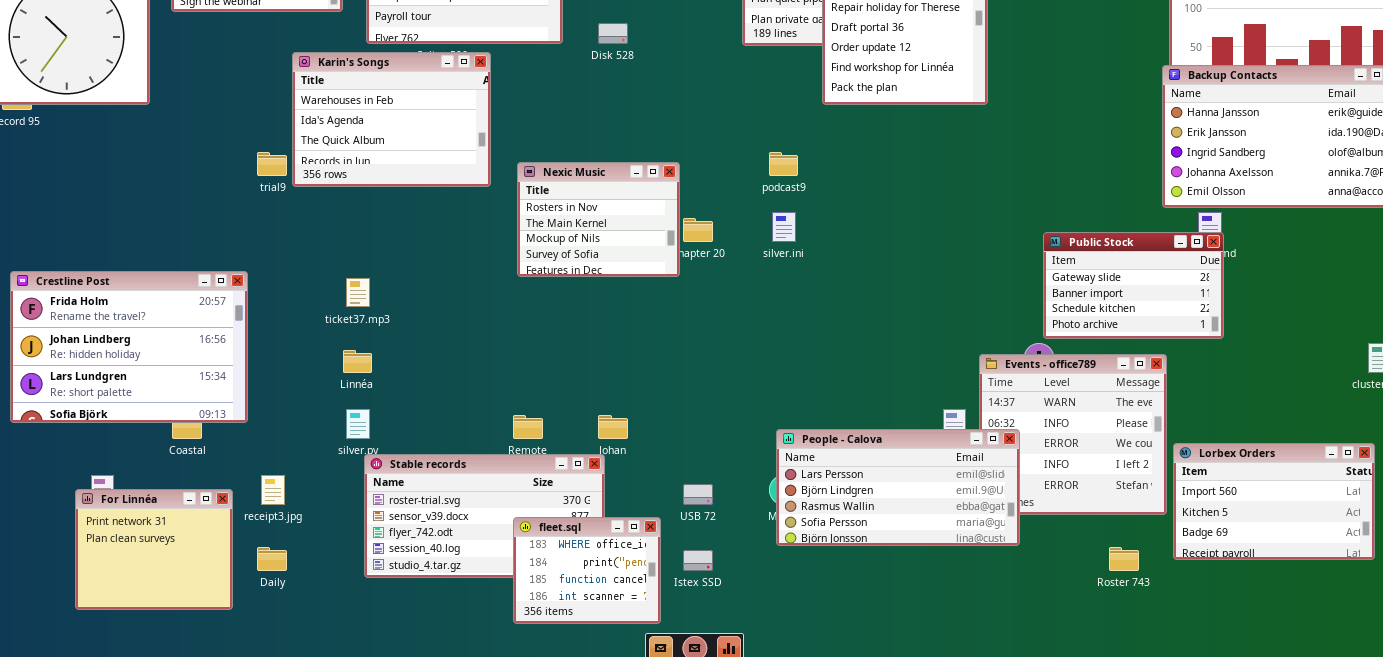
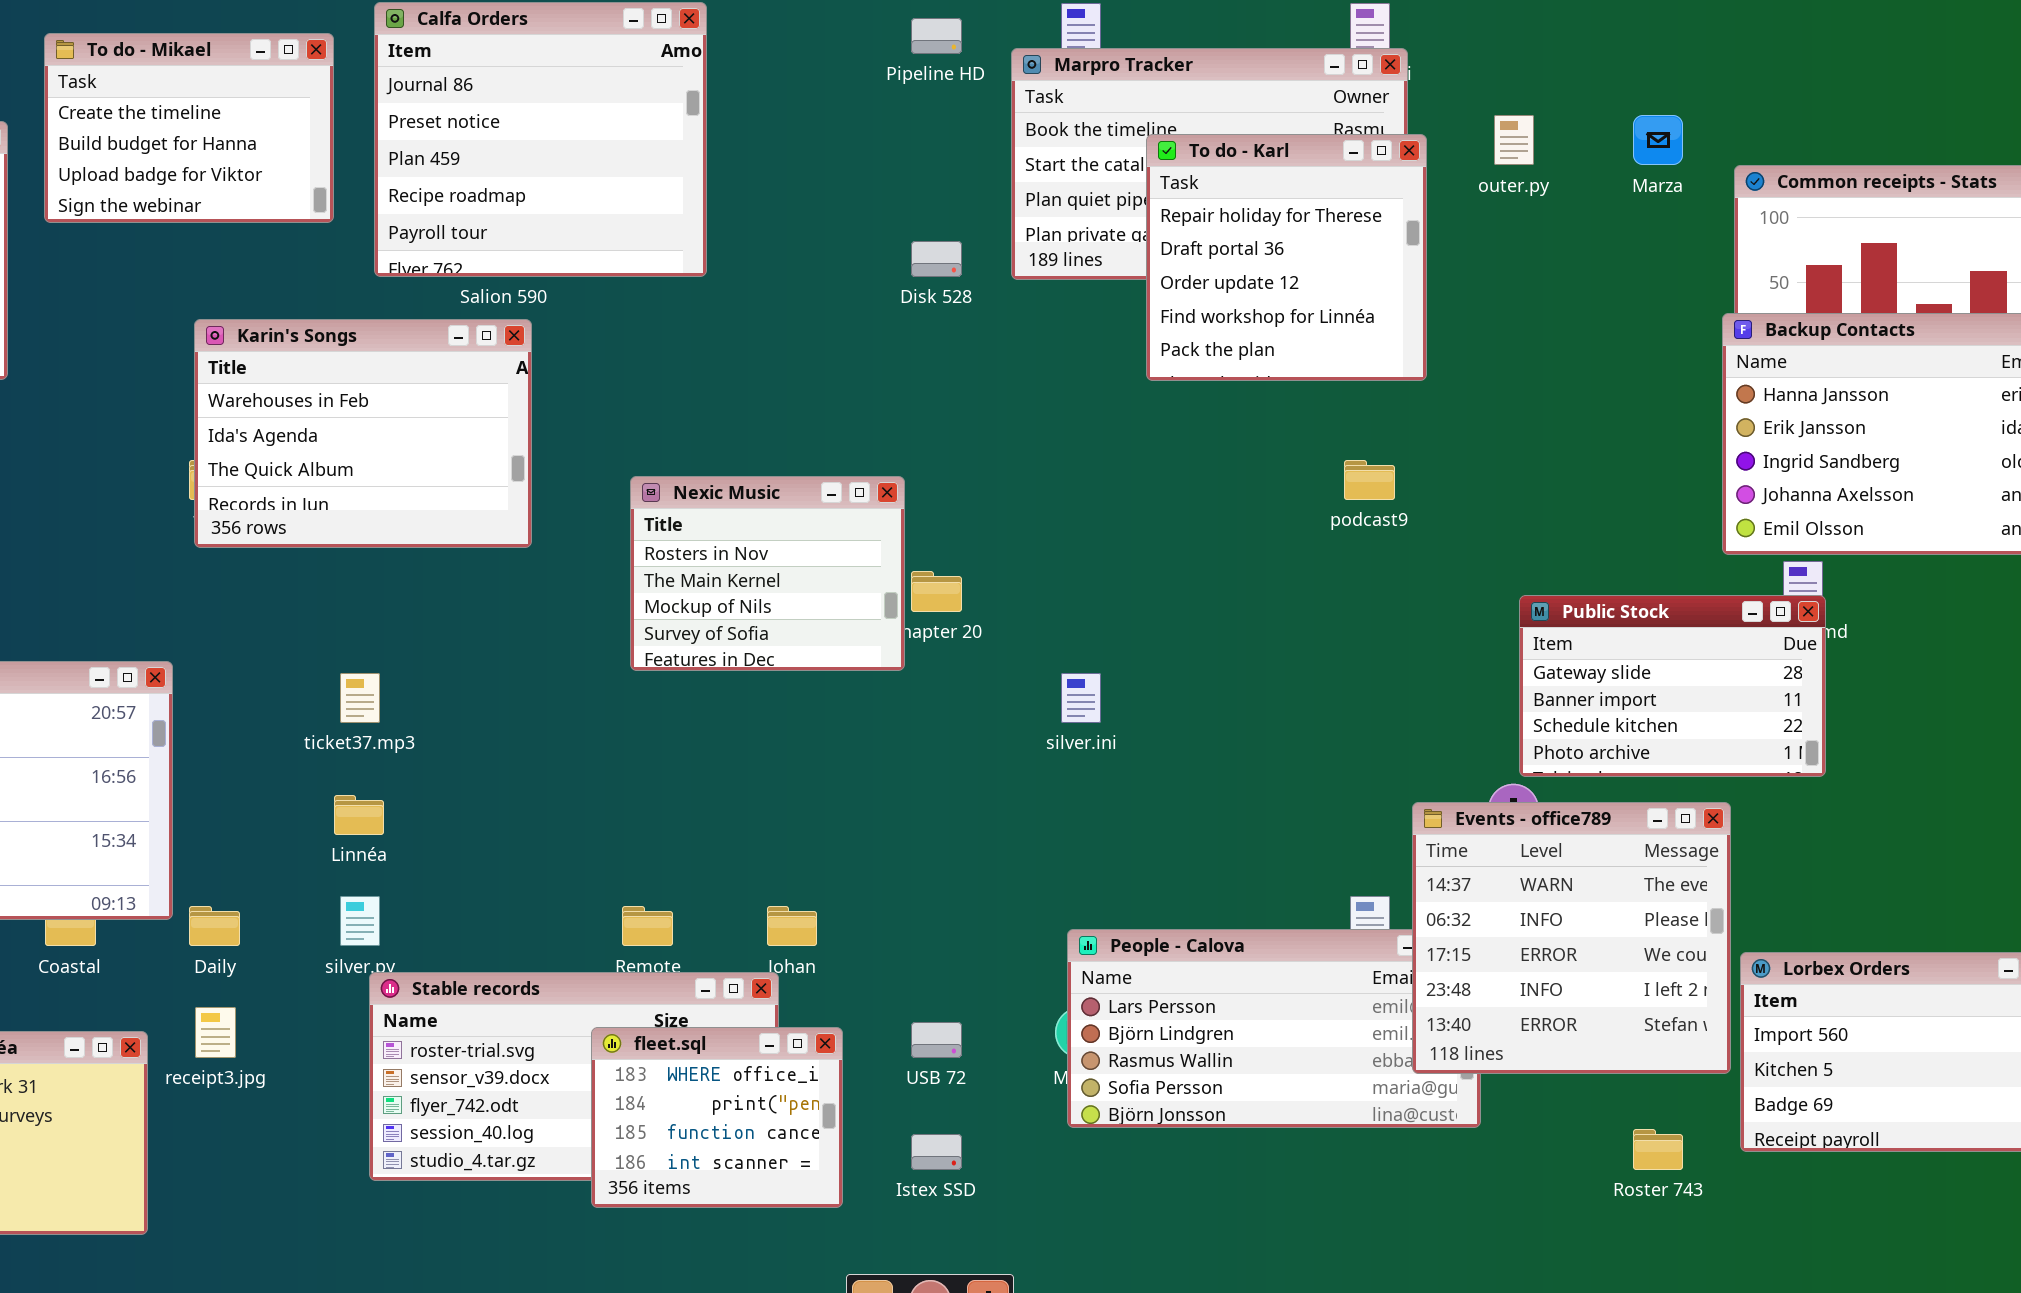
Disk 528: [598,23,628,44] -> [911,241,962,277], moved
Karin's Songs: [292,52,491,187] -> [194,319,532,548], moved
podcast9: [769,152,798,176] -> [1344,460,1395,500], moved
silver.ini: [772,212,796,242] -> [1061,673,1101,723], moved
Events - office789: [979,354,1167,515] -> [1412,802,1731,1074], raised
fleet.sql: [513,517,661,624] -> [591,1027,843,1208], moved
Daily: [257,547,287,571] -> [189,906,240,946], moved

